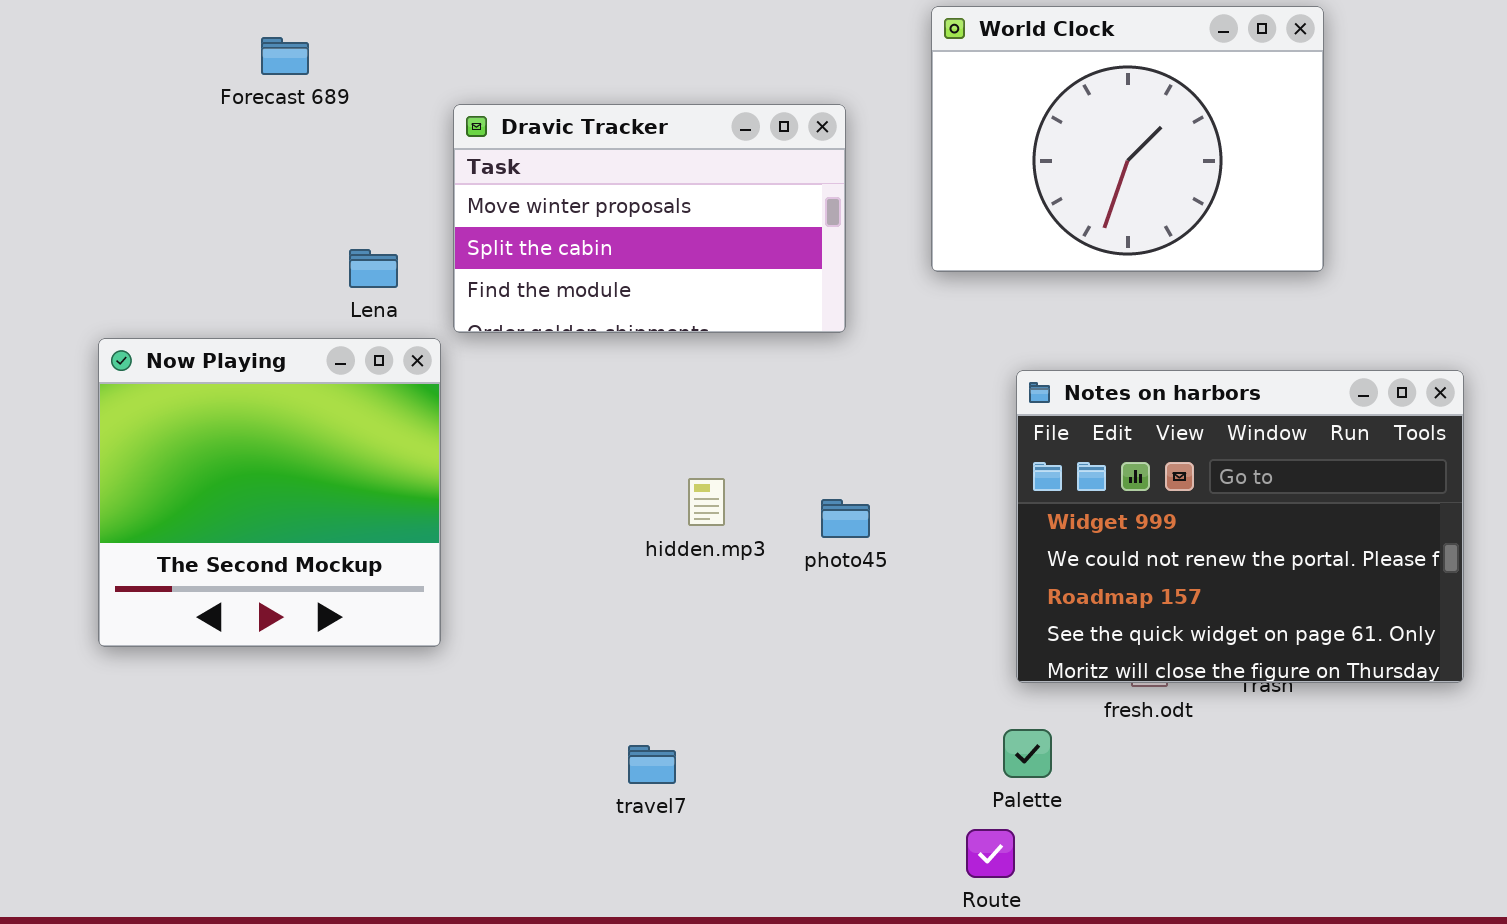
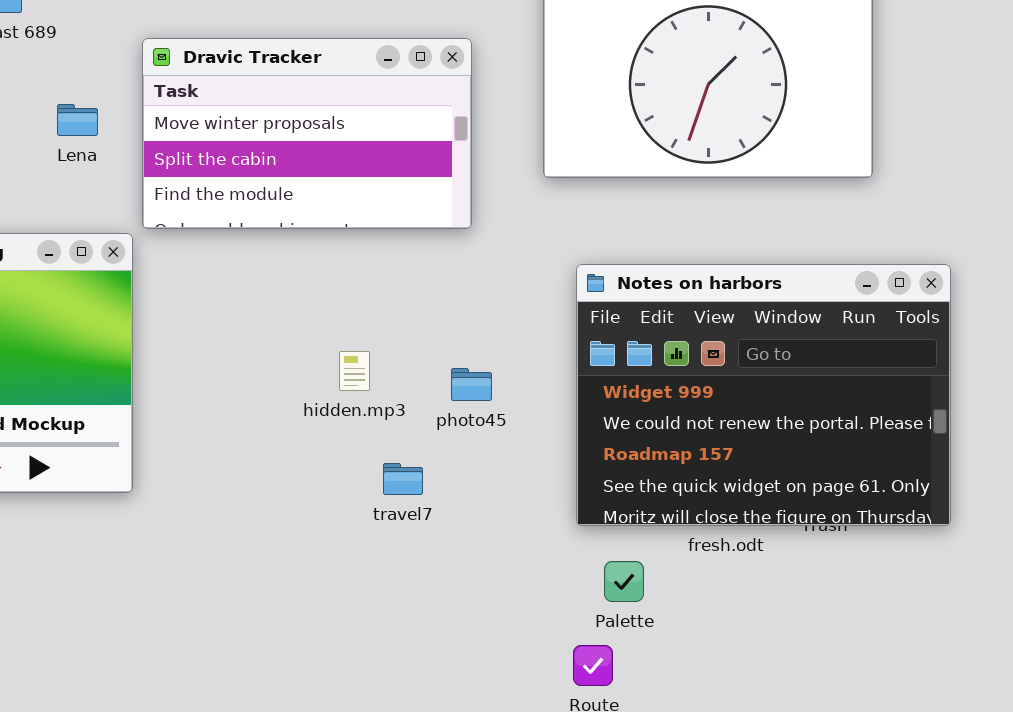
Lena: [349,249,398,288] -> [57,104,98,136], moved
Notes on harbors: [1016,370,1464,683] -> [576,264,951,526], moved
travel7: [628,745,676,784] -> [383,463,423,495], moved

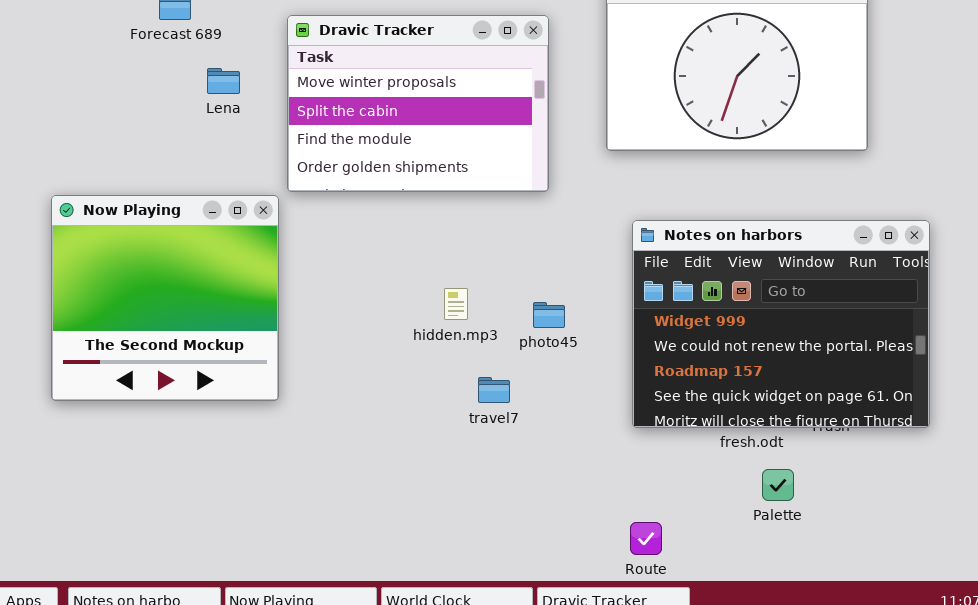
Dravic Tracker: [142,38,472,229] -> [287,15,549,192], resized
Lena: [57,104,98,136] -> [207,68,240,94], moved
Palette: [604,561,644,602] -> [762,469,794,501], moved

